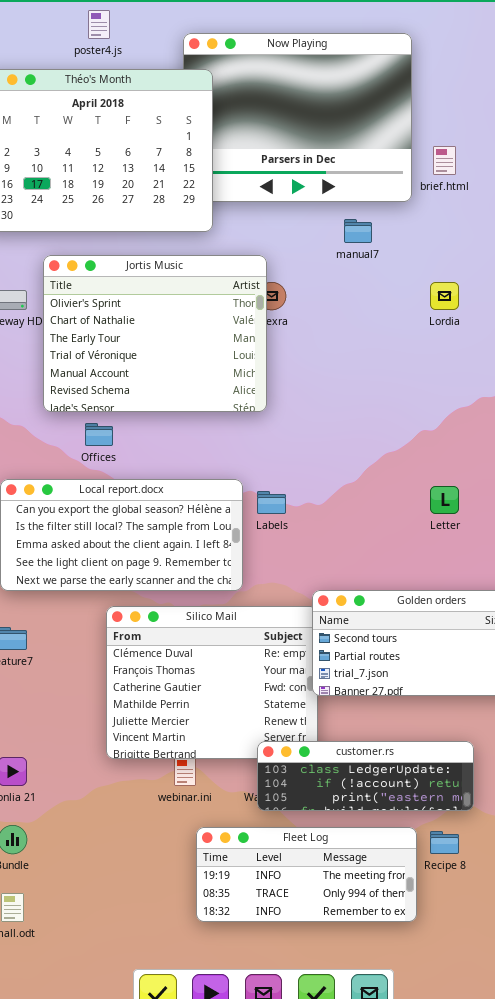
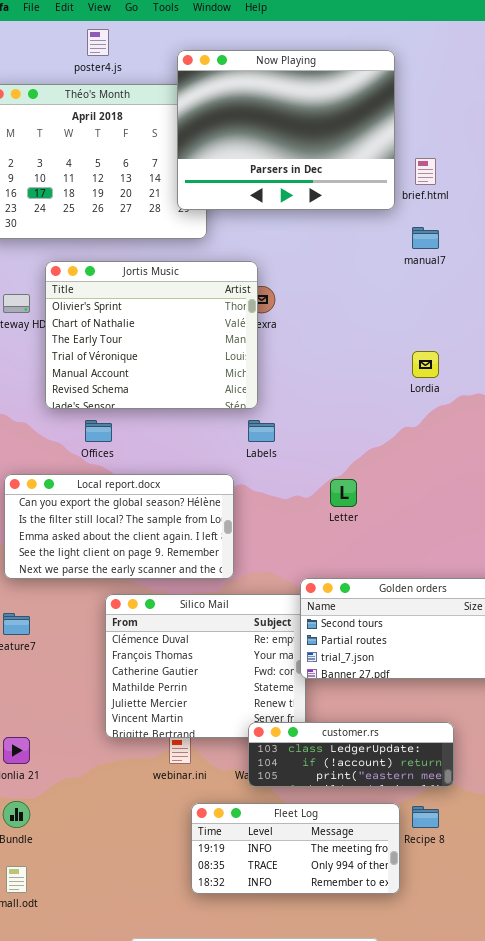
Now Playing: [183,33,412,202] -> [177,50,395,210], raised
manual7: [344,219,372,243] -> [412,227,439,249], moved
Lordia: [430,282,459,310] -> [412,351,439,378], moved
Letter: [430,486,459,514] -> [330,479,357,507], moved
Labels: [257,491,286,514] -> [248,420,275,442], moved

